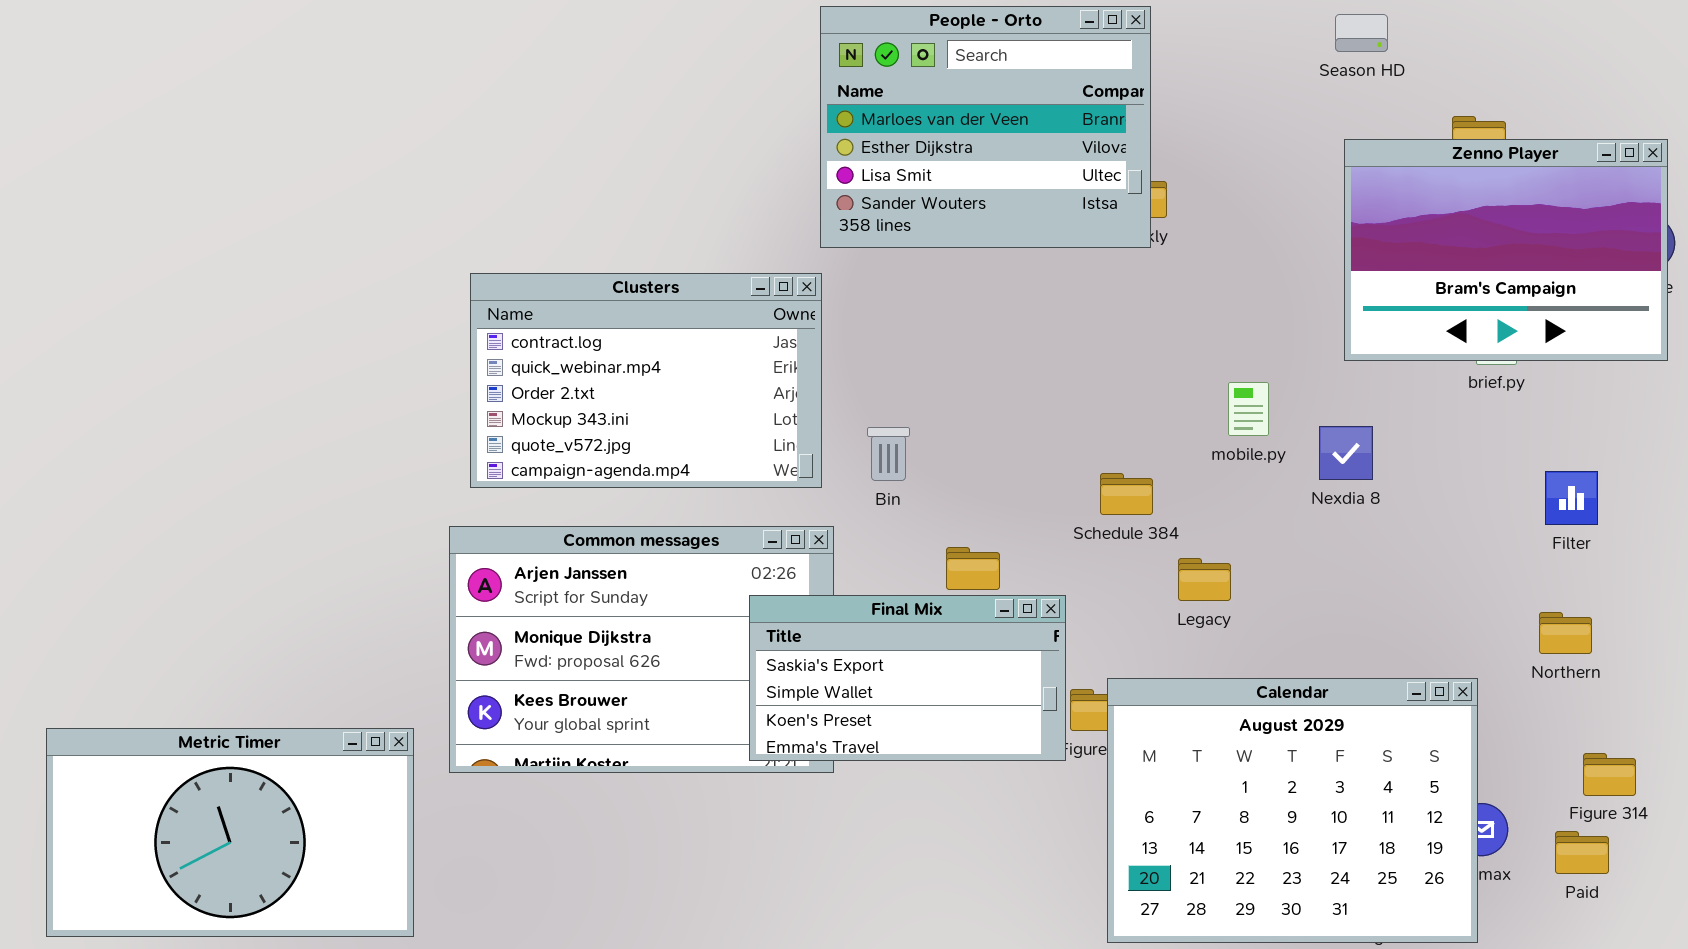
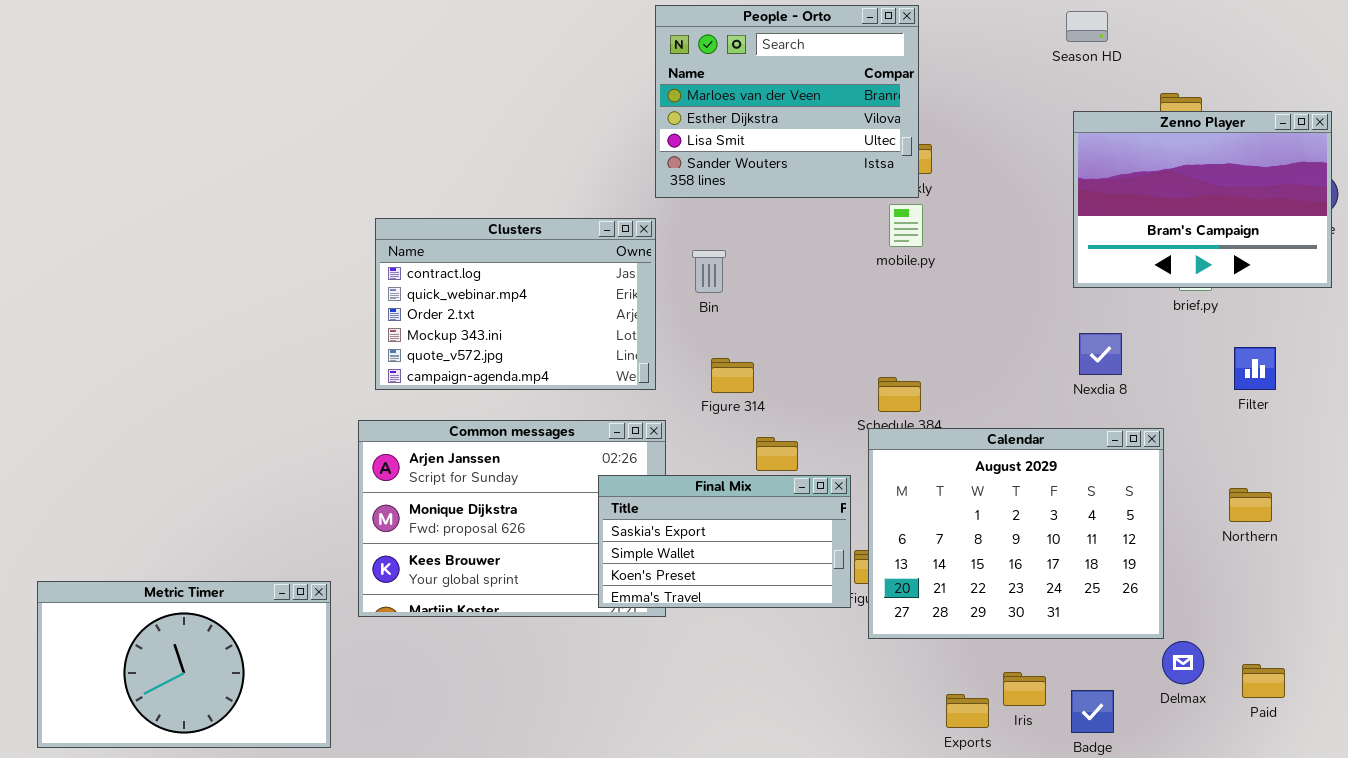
mobile.py: [1228,382,1269,436] -> [889,204,923,247], moved
Nexdia 8: [1319,426,1373,480] -> [1079,333,1122,375], moved
Bin: [867,427,910,481] -> [692,250,726,293], moved
Filter: [1545,471,1598,525] -> [1234,347,1276,390], moved
Calendar: [1107,678,1478,943] -> [868,428,1164,639], moved
Figure 314: [1583,753,1636,796] -> [711,358,754,393], moved

